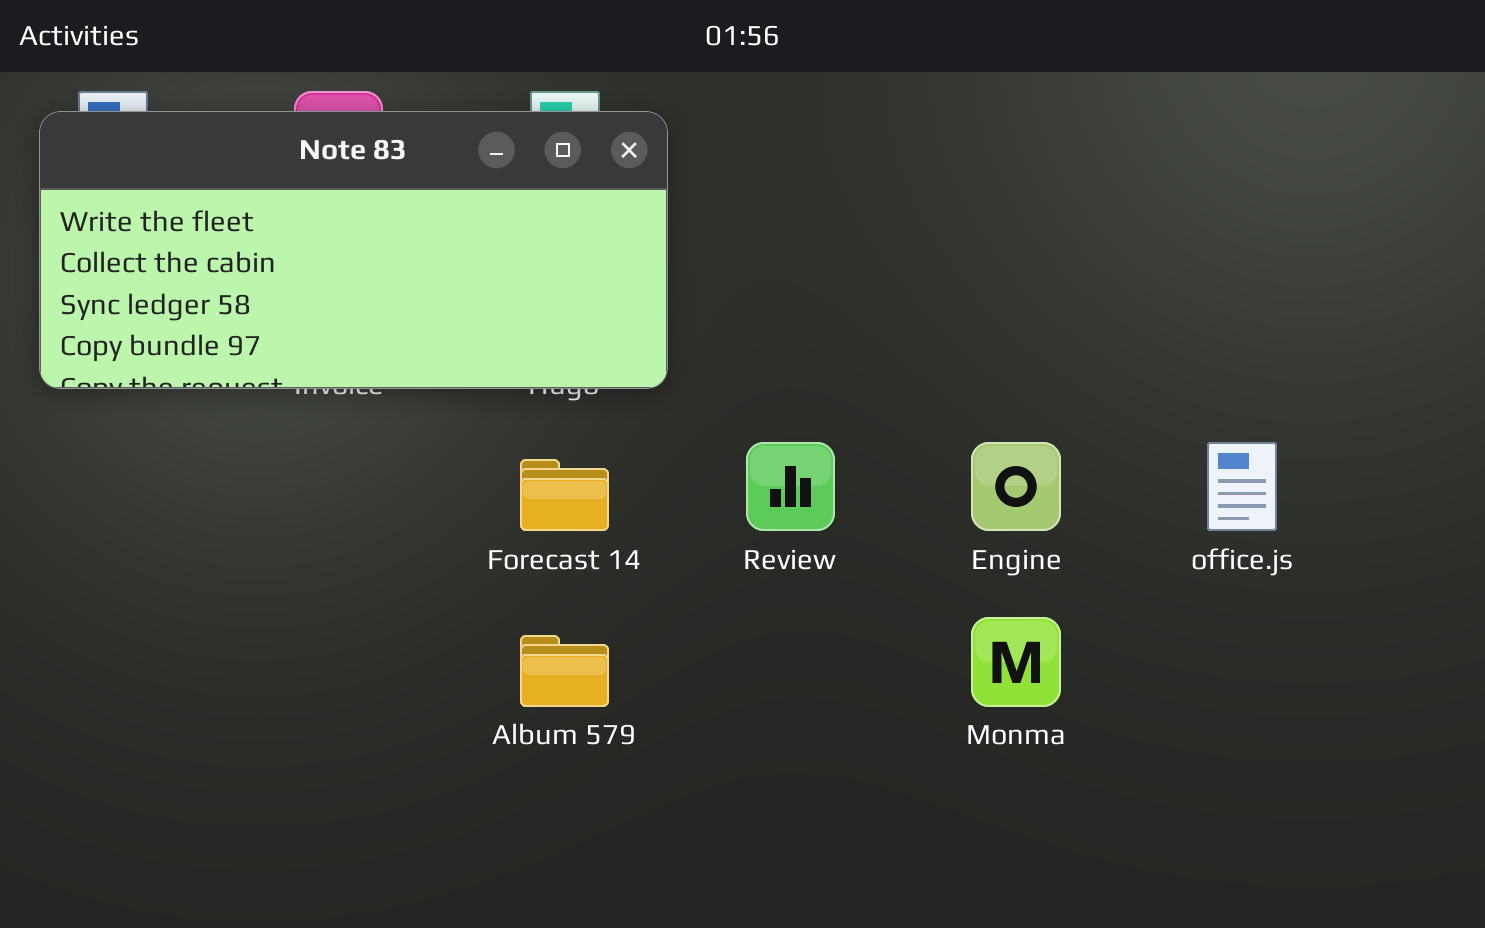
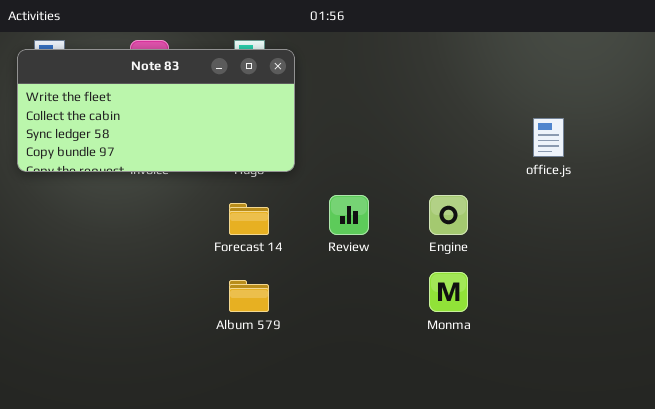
office.js: [1207,442,1277,531] -> [533,118,564,157], moved

